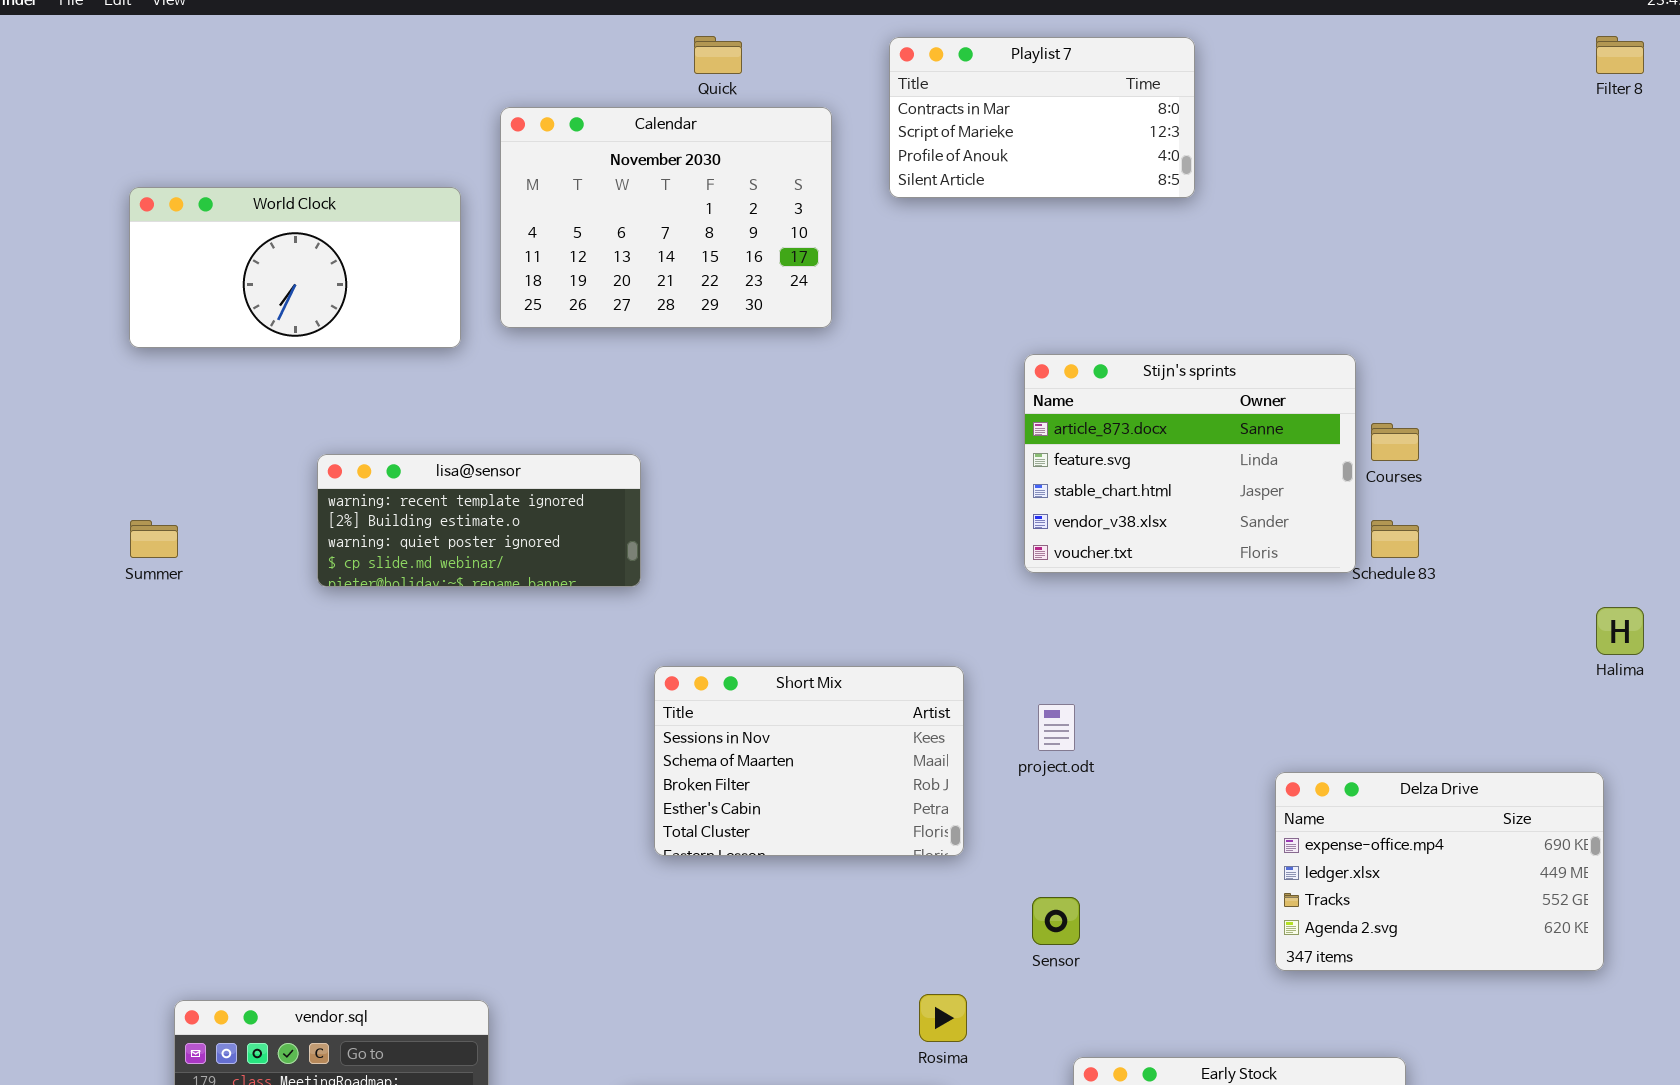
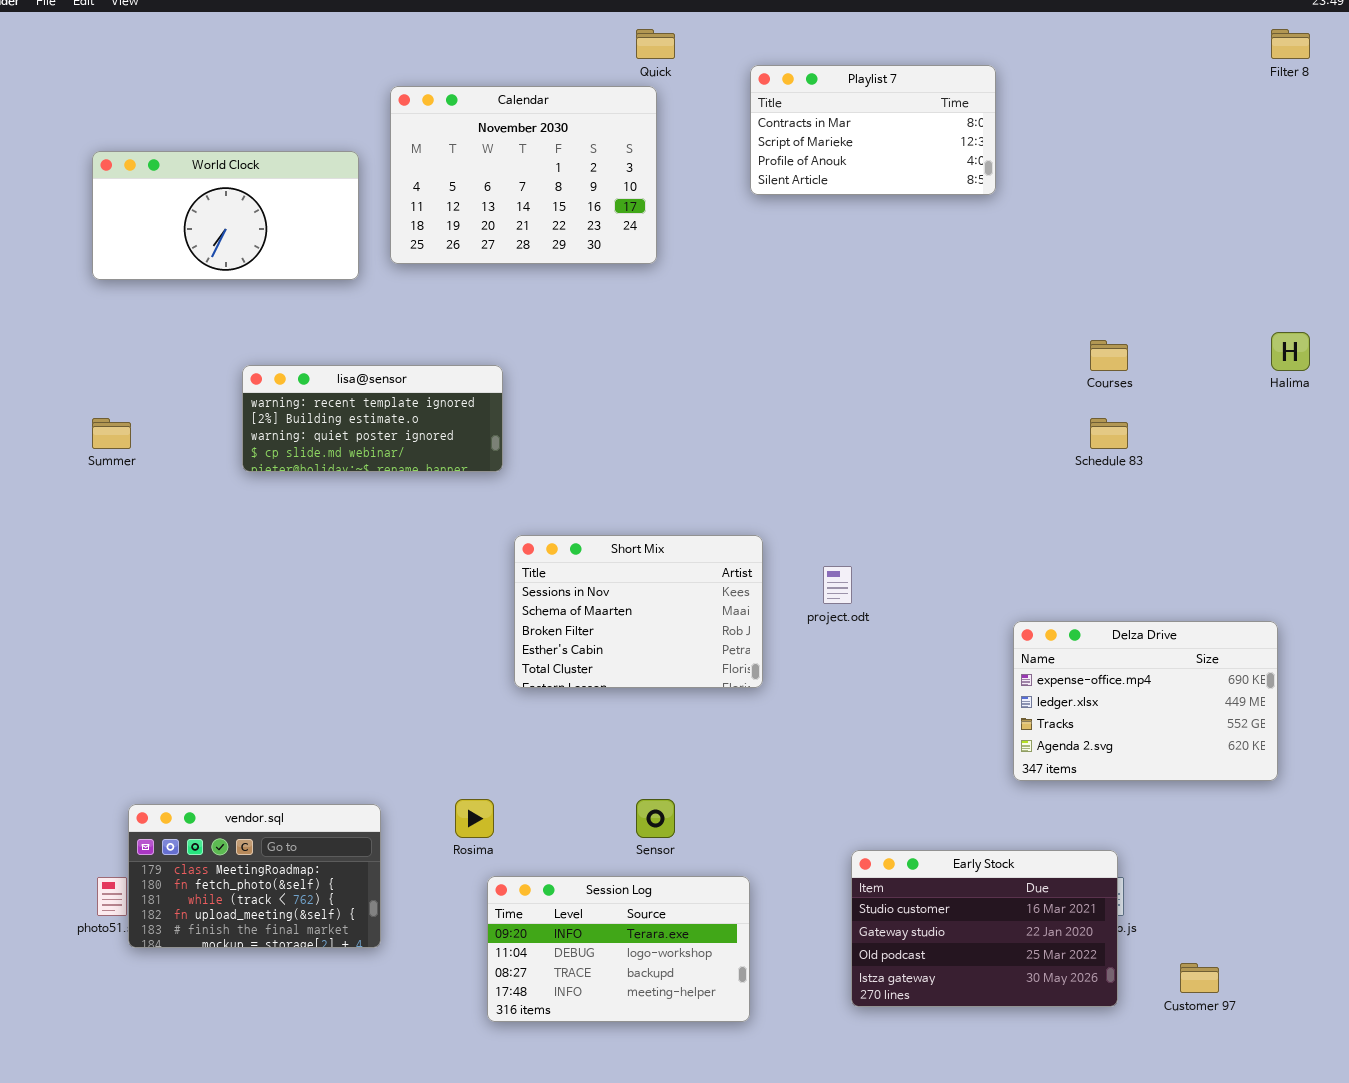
Quick: [694,36,742,74] -> [636,29,675,59], moved
Playlist 7: [889,37,1195,198] -> [750,65,996,195], moved
Stijn's sprints: [1024,354,1356,573] -> none, closed
Halima: [1596,607,1644,655] -> [1271,332,1310,371], moved
Sensor: [1032,897,1080,945] -> [636,799,675,838], moved
Rosima: [919,994,967,1042] -> [455,799,494,838], moved

